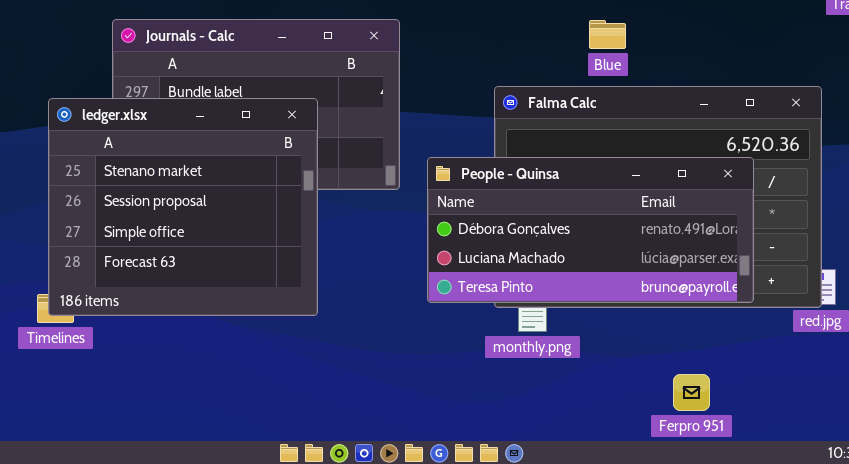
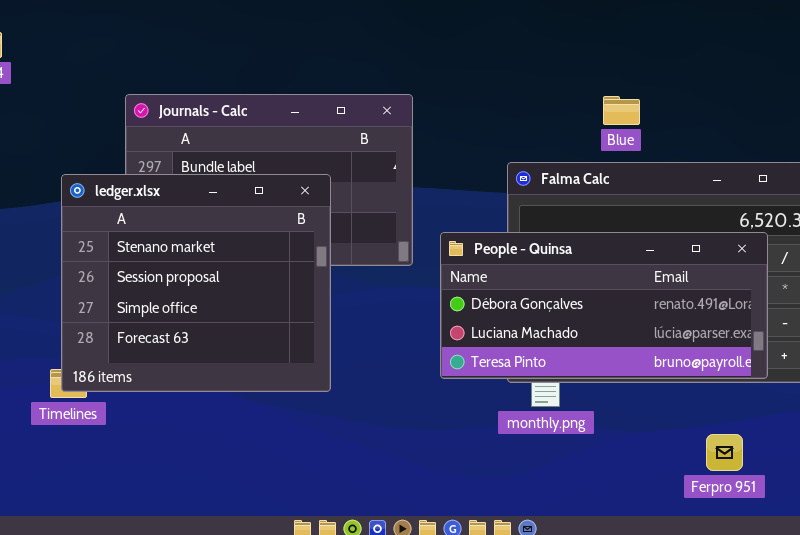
Ferpro 951: [673,374,710,411] -> [706,434,743,471], moved

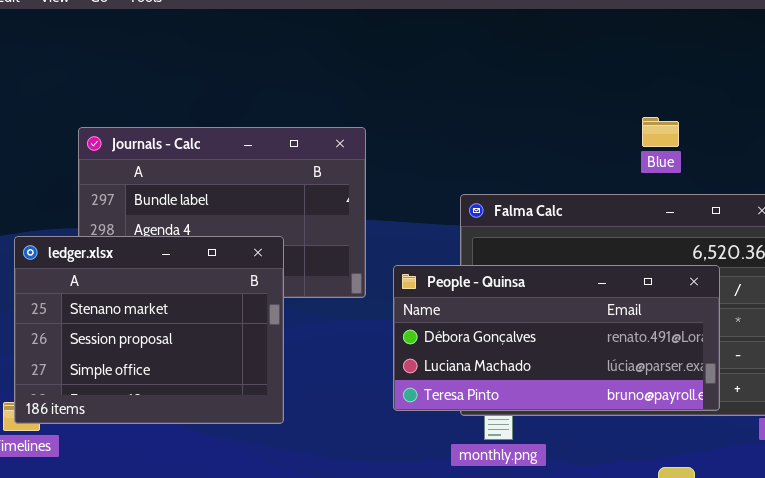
Blue: [603,96,640,125] -> [642,117,679,147], moved
ledger.xlsx: [61,174,331,392] -> [14,236,284,424], resized

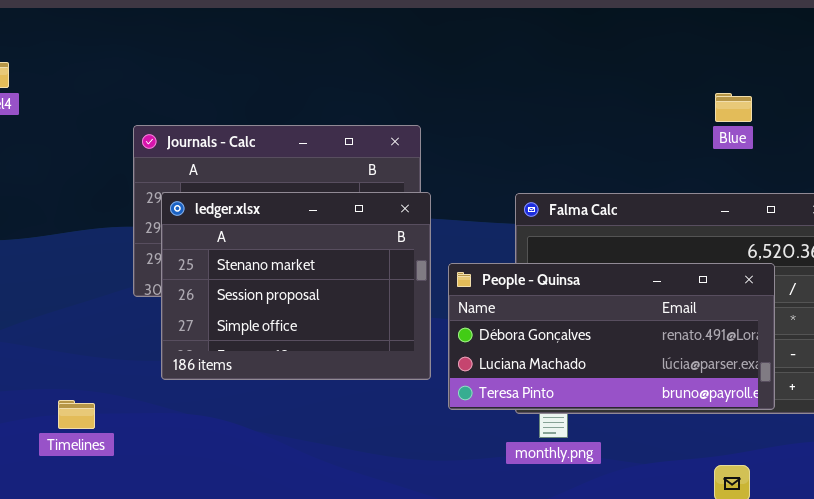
Blue: [642,117,679,147] -> [715,93,752,122], moved
ledger.xlsx: [14,236,284,424] -> [161,192,431,380], moved

